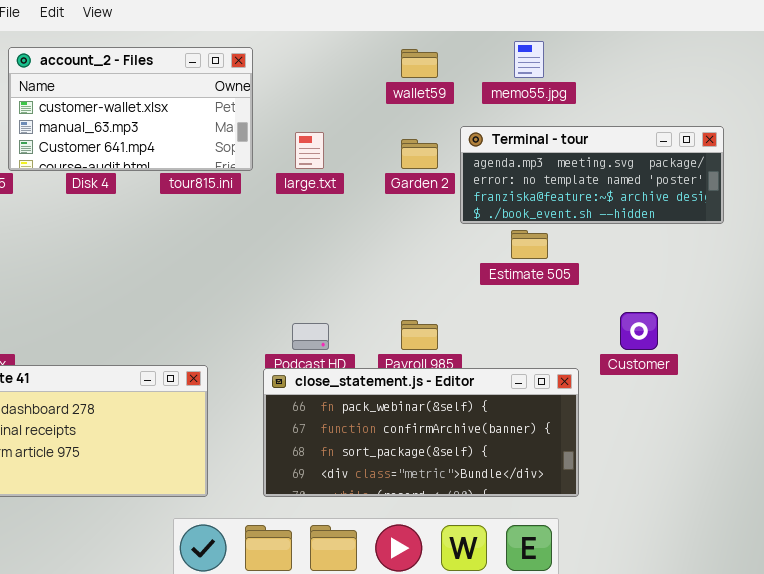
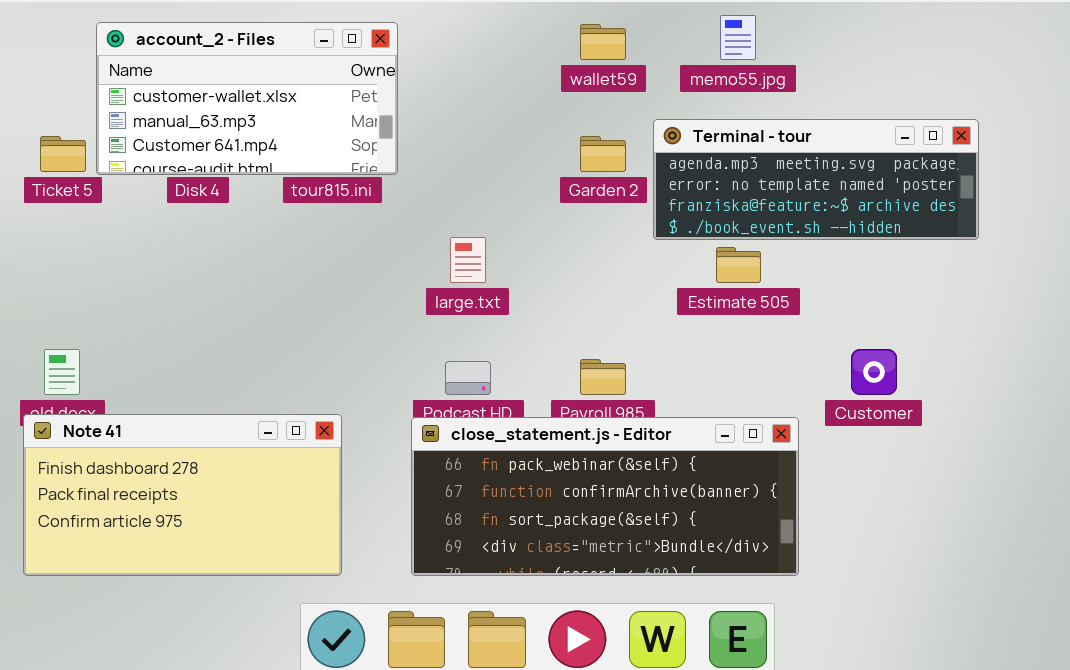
large.txt: [295,132,324,169] -> [450,237,486,283], moved

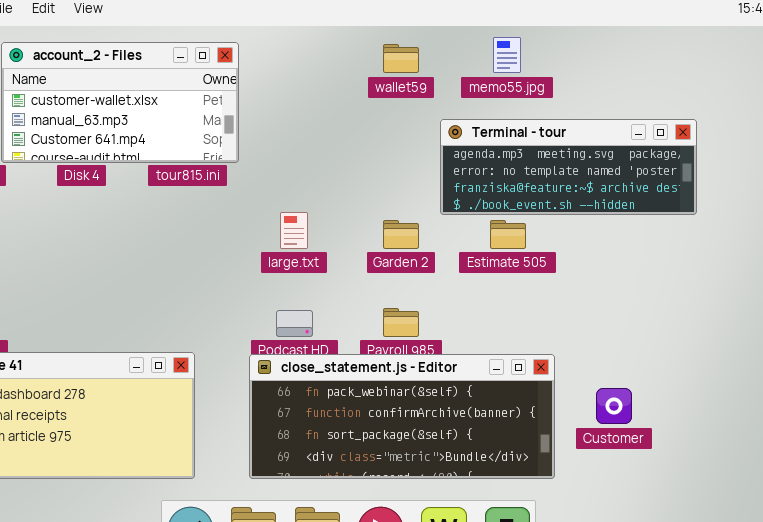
Garden 2: [580,136,626,172] -> [383,220,419,249], moved
Customer: [851,349,897,395] -> [596,388,632,424], moved

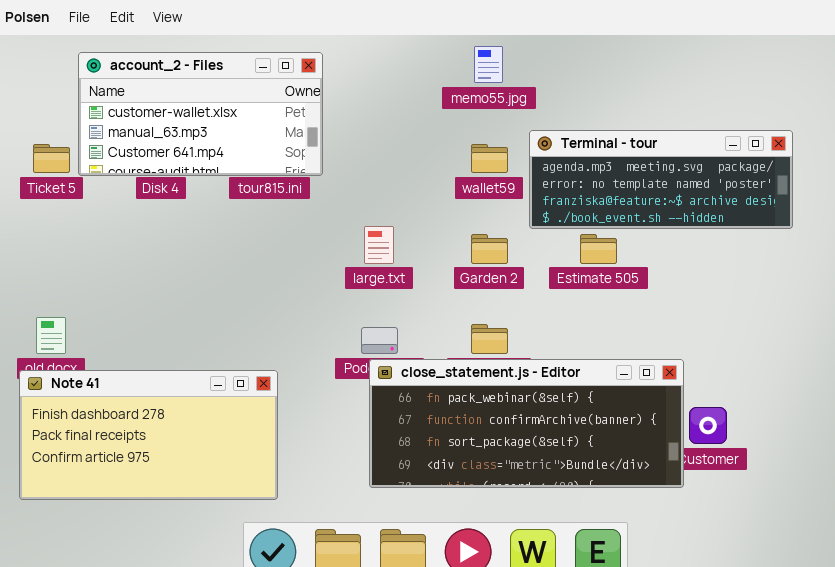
memo55.jpg: [493,37,521,73] -> [474,46,503,83], moved
wallet59: [383,44,419,73] -> [471,144,508,173], moved
close_statement.js - Editor: [249,354,555,479] -> [369,359,684,488], moved

